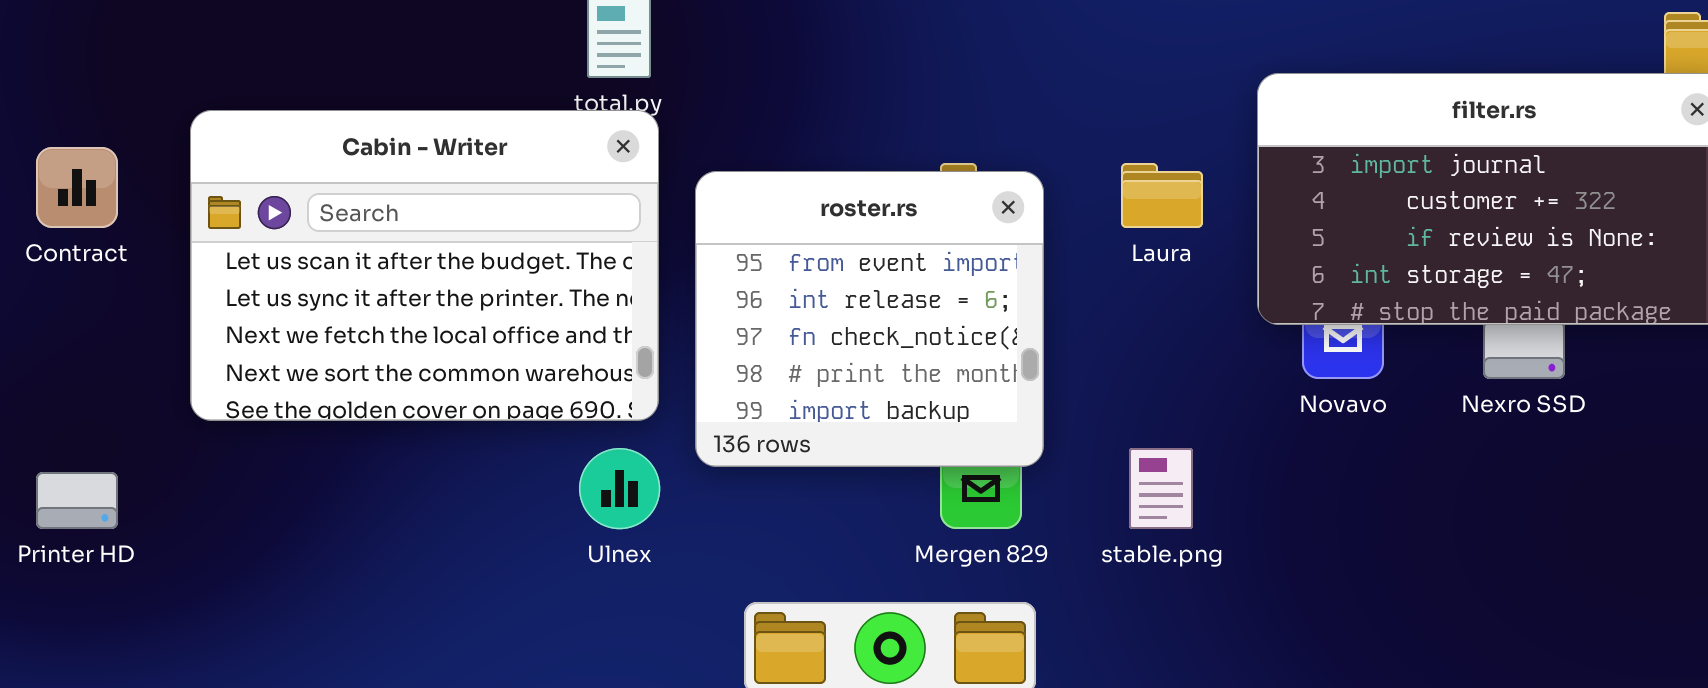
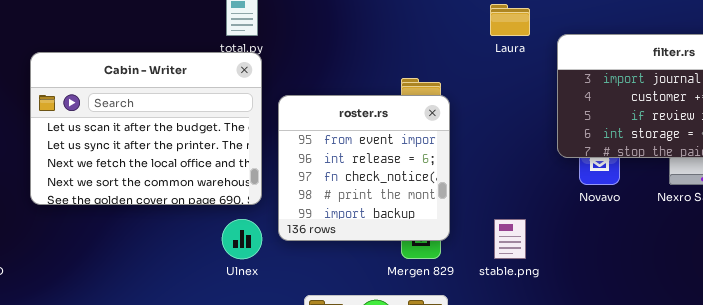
Laura: [1121,163,1203,228] -> [490,4,530,36], moved
roster.rs: [695,171,1044,467] -> [278,95,450,241], moved

